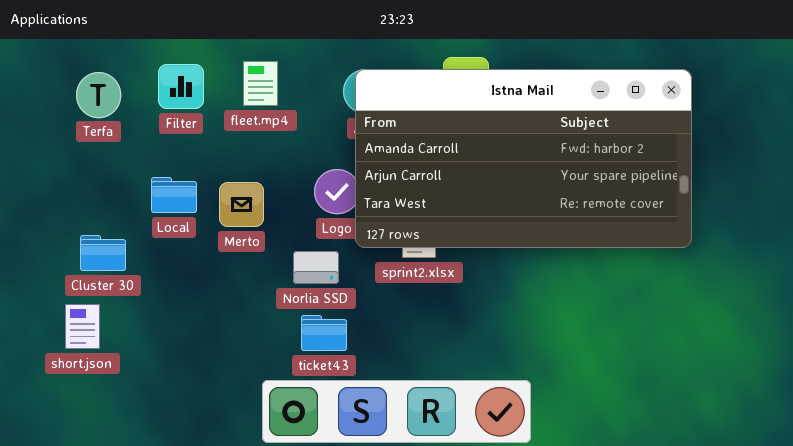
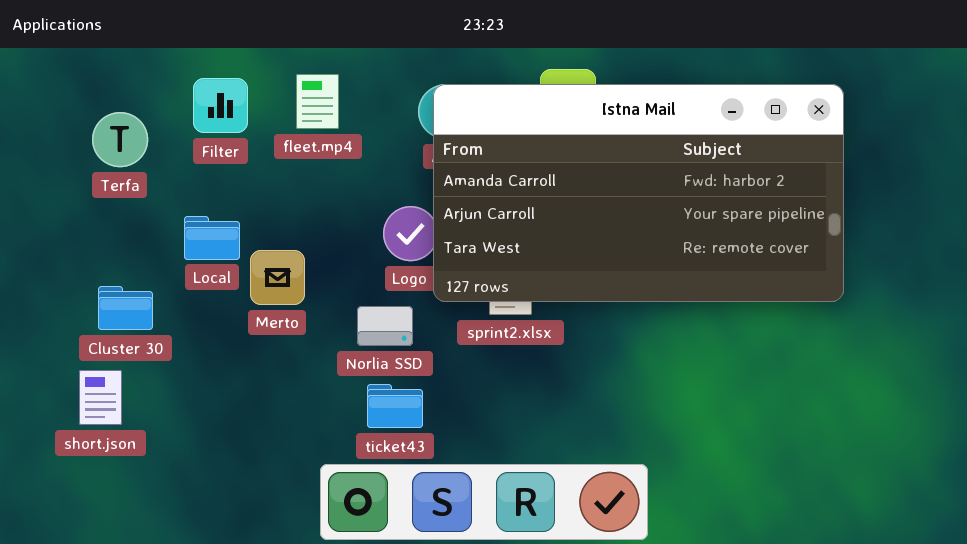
Terfa: [76,72,121,118] -> [92,112,148,167], moved
Merto: [219,182,264,227] -> [250,250,305,305], moved

